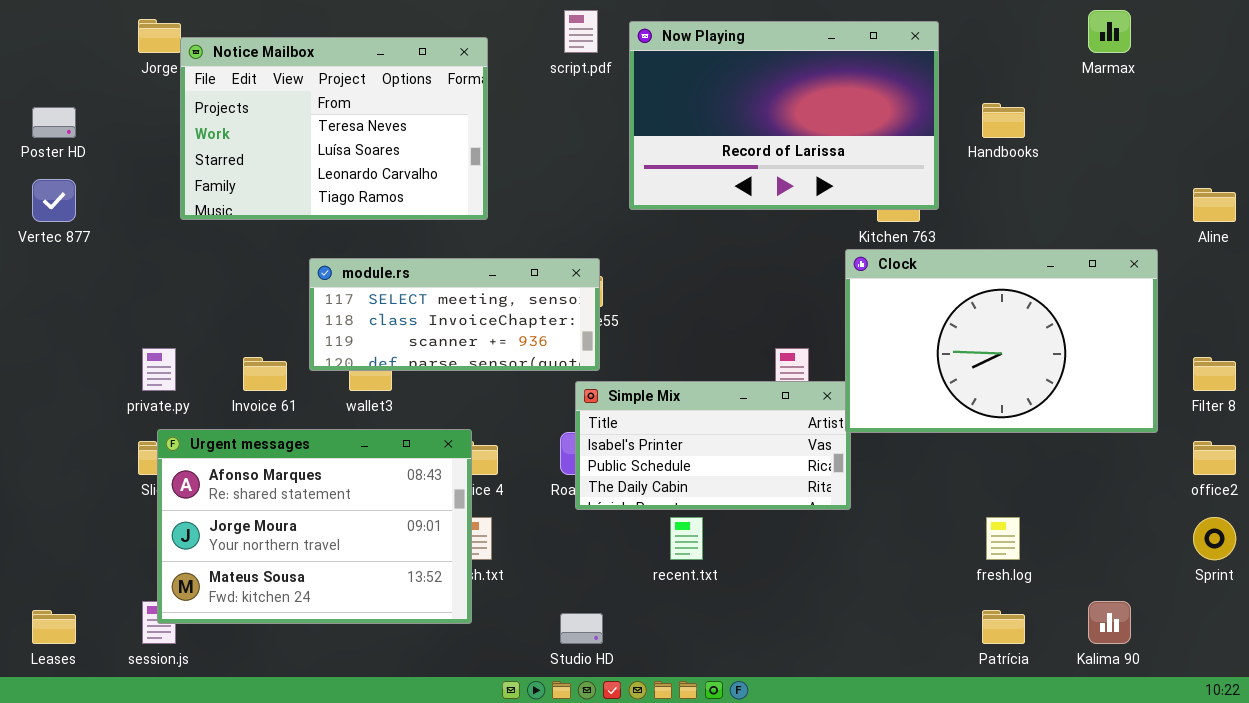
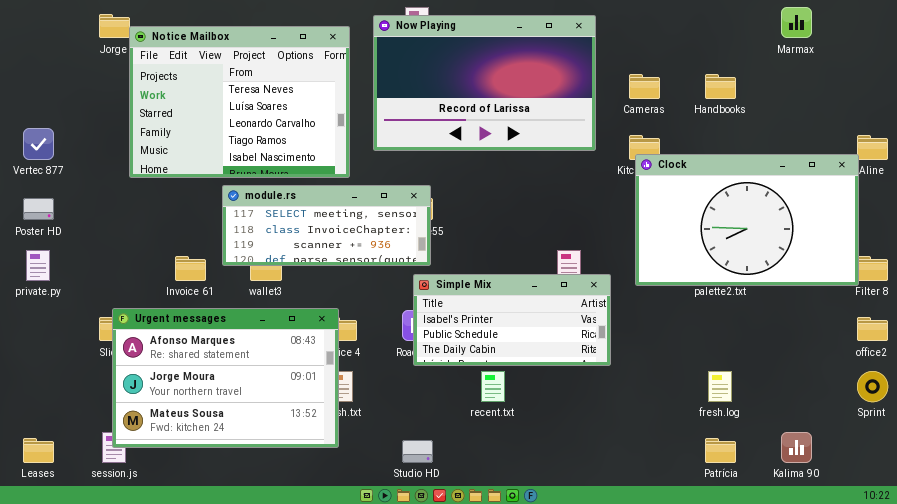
Now Playing: [629,21,939,210] -> [373,15,596,151], moved
Notice Mailbox: [180,37,488,220] -> [129,26,350,178], resized
Poster HD: [32,107,76,138] -> [23,198,54,220], moved
Clock: [845,249,1158,433] -> [635,154,859,286], moved
private.py: [142,348,176,391] -> [26,250,50,281], moved

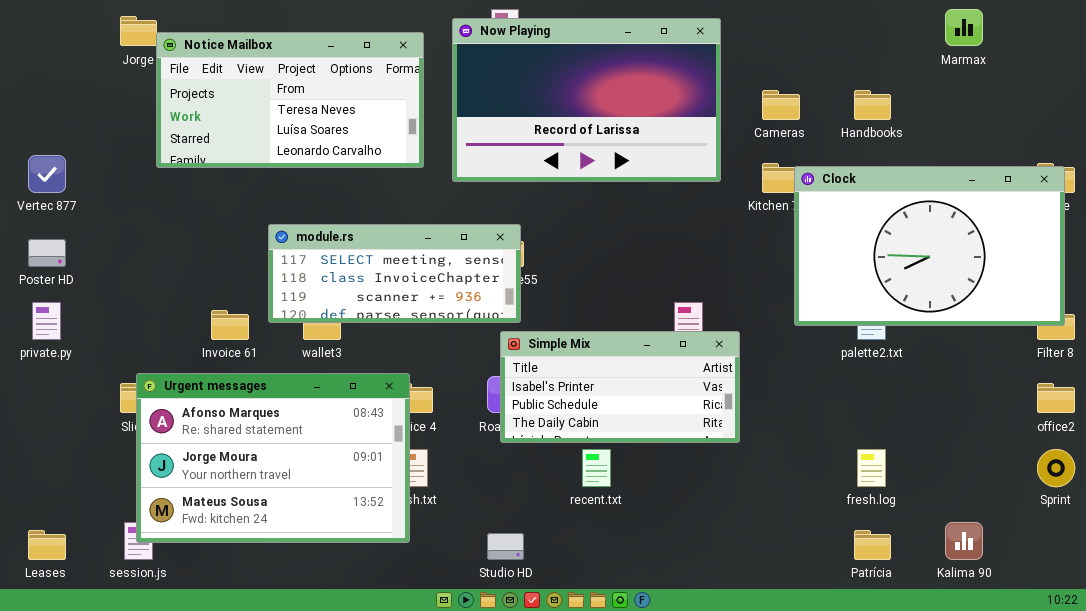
Notice Mailbox: [129,26,350,178] -> [156,32,424,168], resized
Clock: [635,154,859,286] -> [794,166,1065,326], moved

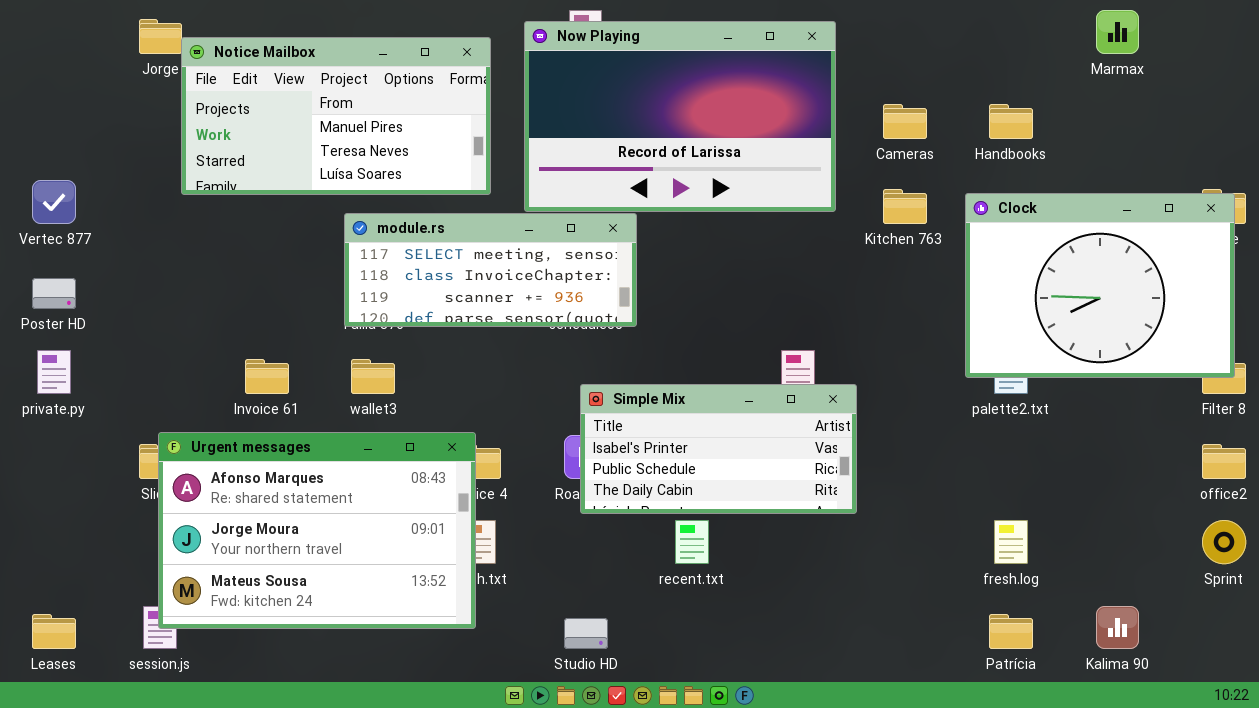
Notice Mailbox: [156,32,424,168] -> [181,37,491,195], scrolled up 1 row
Clock: [794,166,1065,326] -> [965,193,1235,378], resized
module.rs: [268,224,521,323] -> [344,213,637,327], moved

